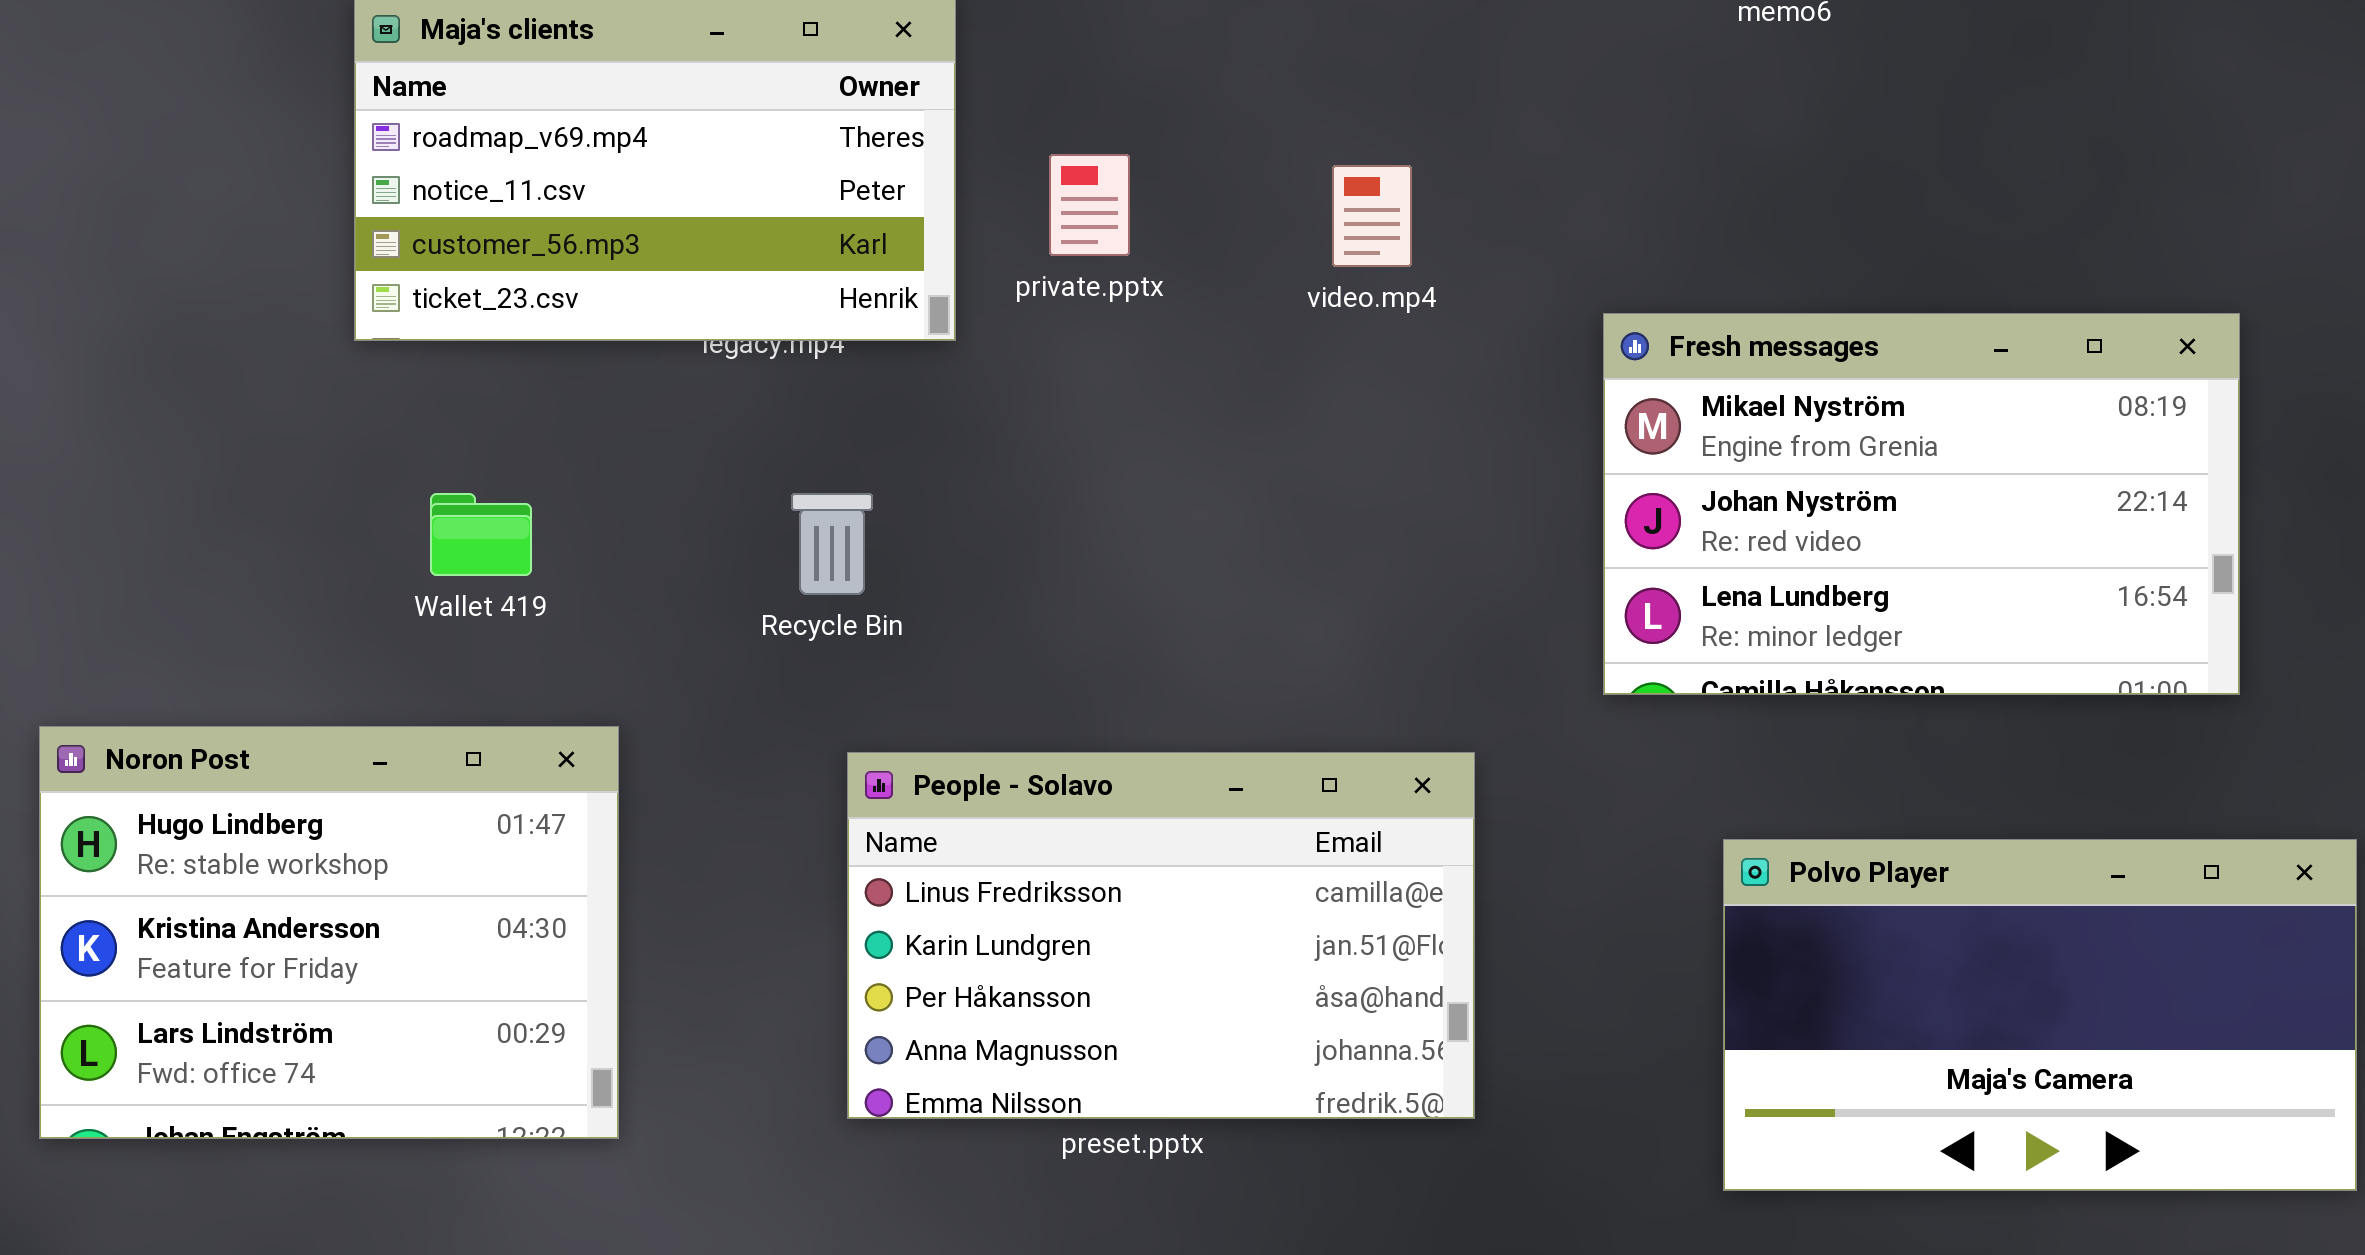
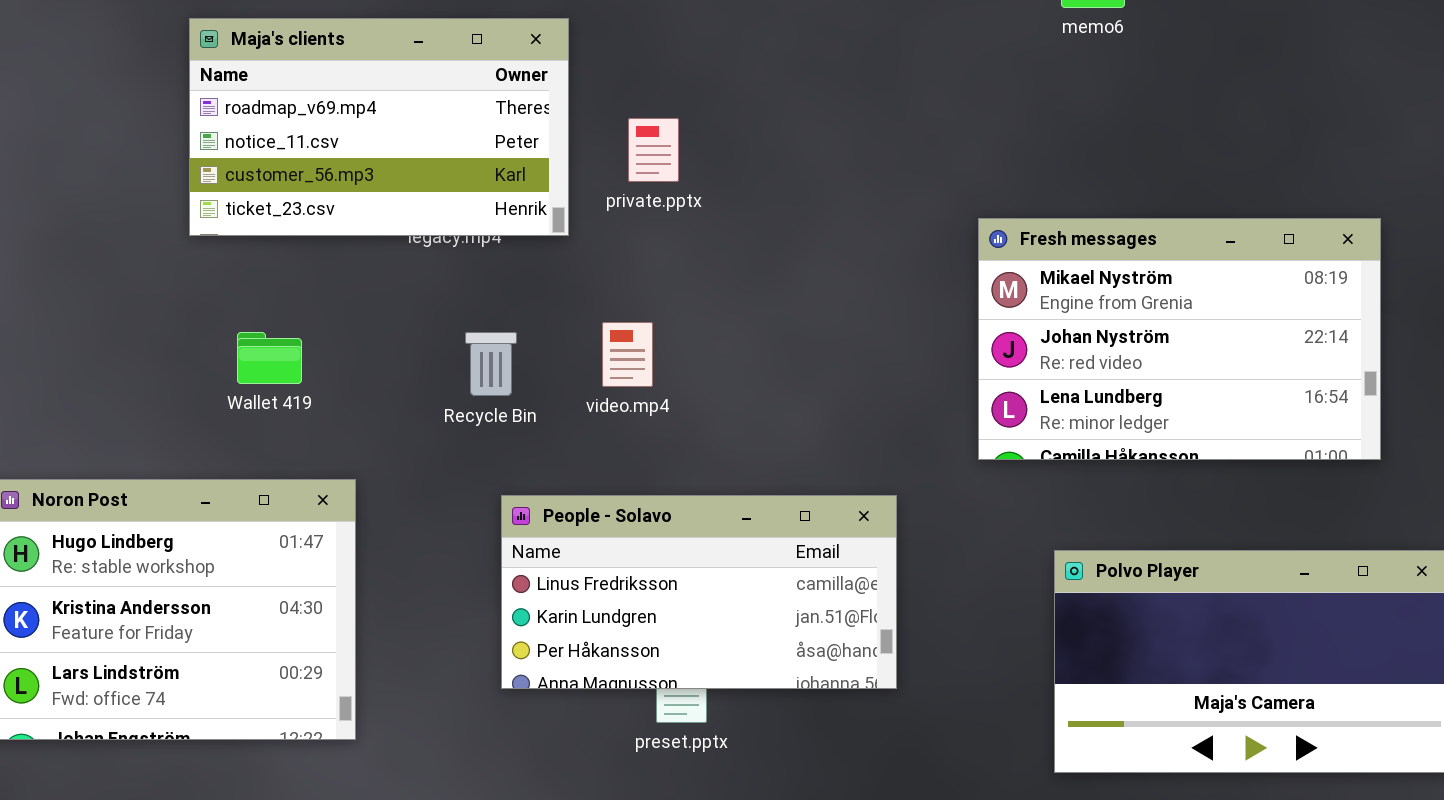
video.mp4: [1332,165,1412,267] -> [602,322,653,387], moved
People - Solavo: [847,752,1475,1119] -> [501,495,897,689], resized

